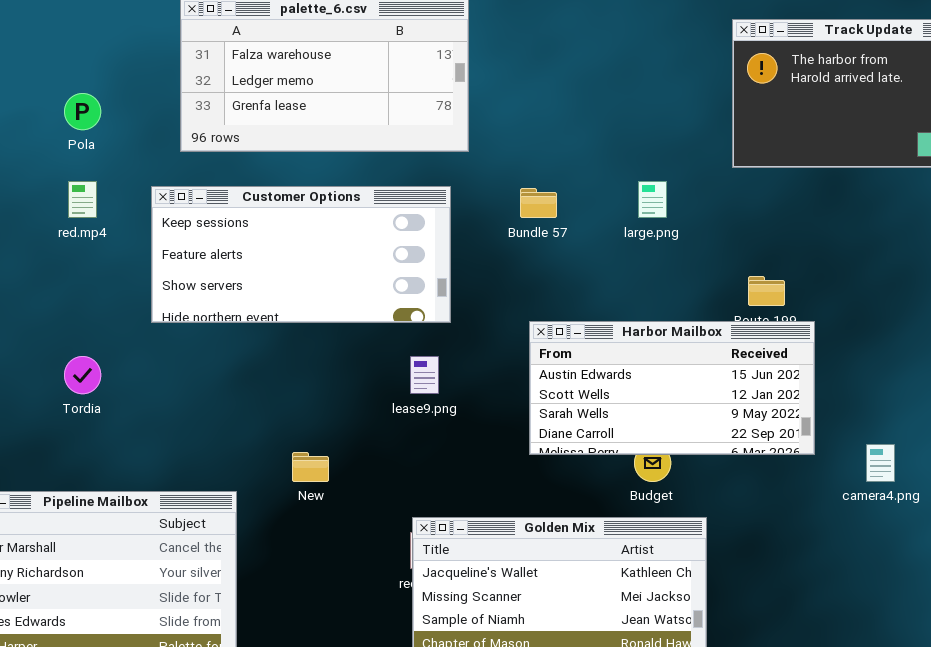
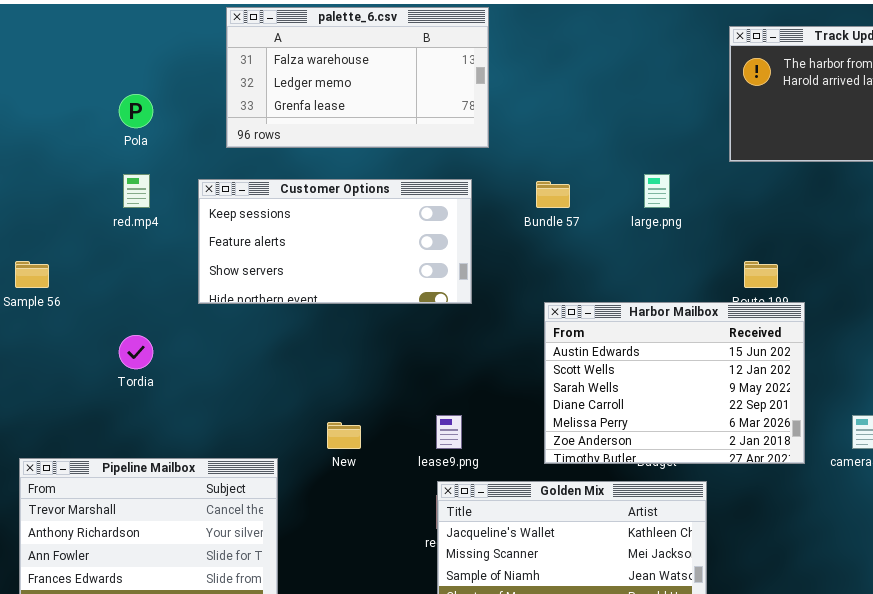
Harbor Mailbox: [529,321,815,455] -> [544,302,805,464], resized
lease9.png: [410,356,439,394] -> [436,415,462,449], moved

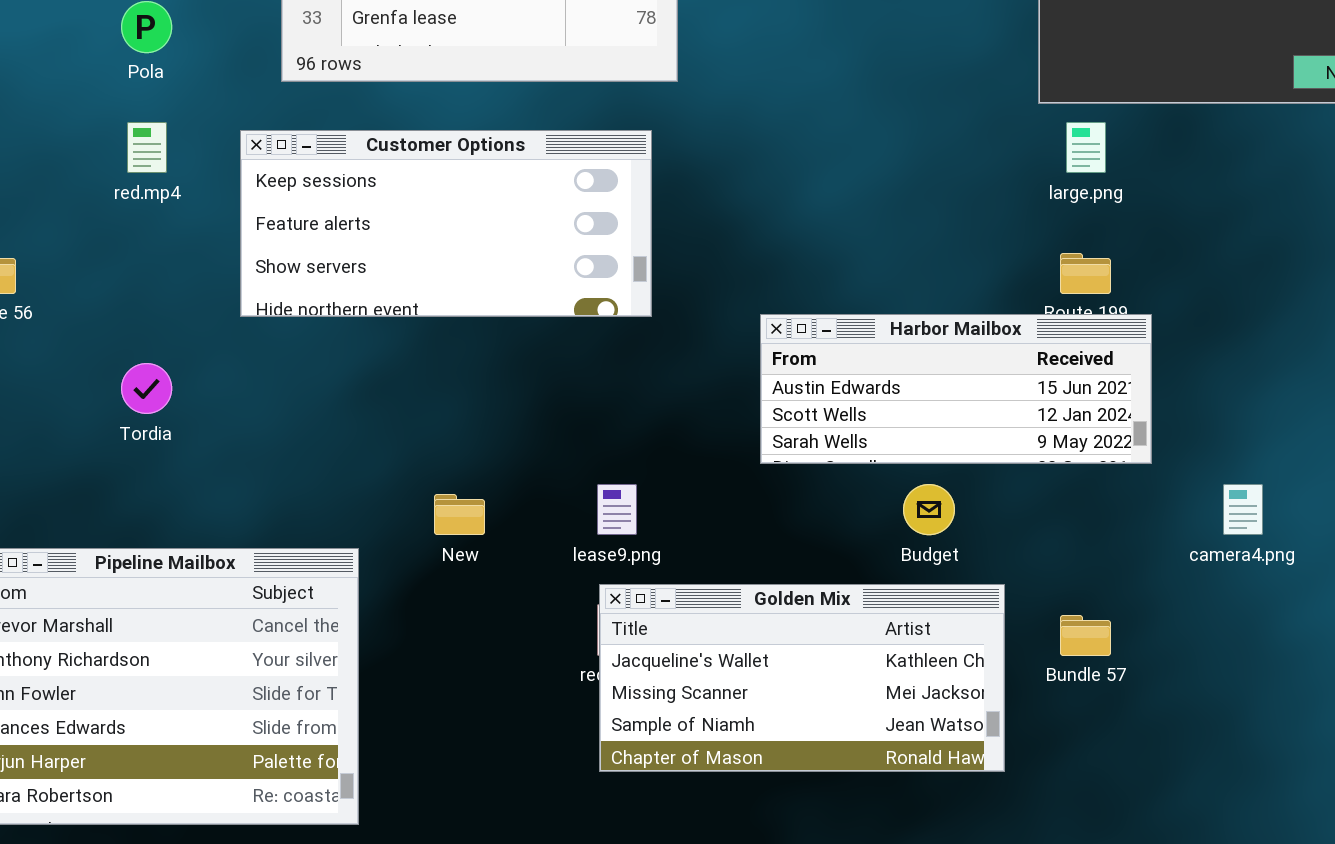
large.png: [644,174,670,208] -> [1066,122,1106,173], moved
Bundle 57: [536,181,570,208] -> [1060,615,1111,656], moved
Harbor Mailbox: [544,302,805,464] -> [760,314,1152,464], resized

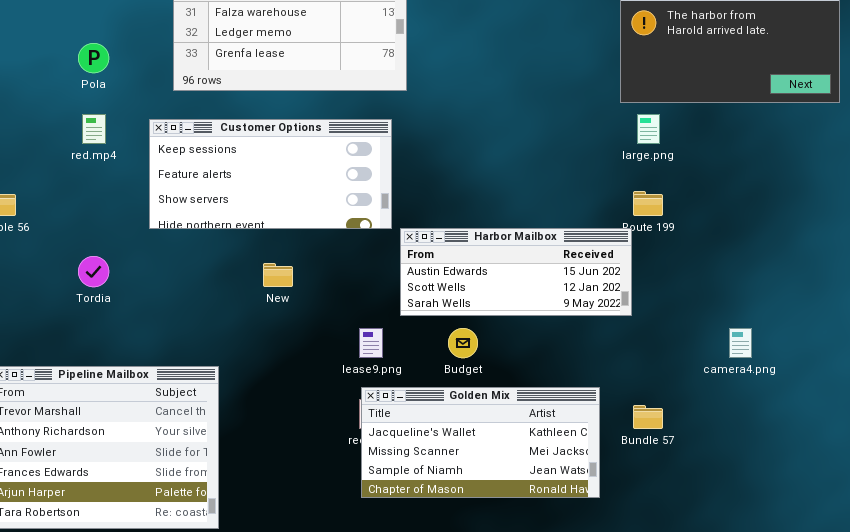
Harbor Mailbox: [760,314,1152,464] -> [400,228,632,316], moved
Budget: [903,484,955,535] -> [448,328,478,358], moved
New: [434,494,485,535] -> [263,263,293,287], moved

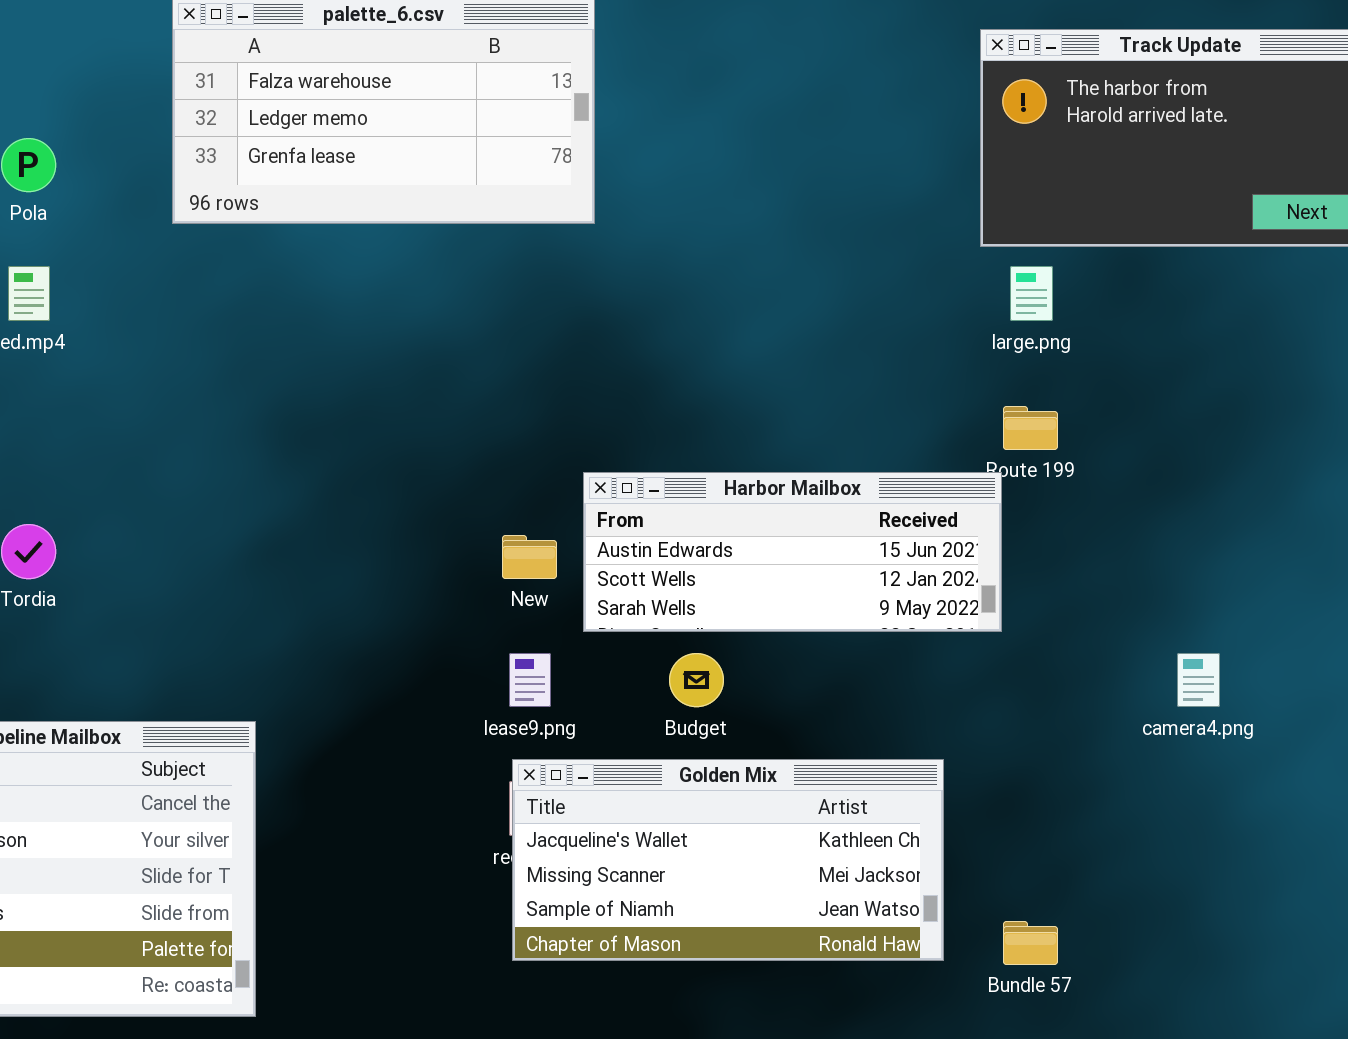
Customer Options: [149,119,392,229] -> none, closed
New: [263,263,293,287] -> [502,535,557,579], moved
Bundle 57: [633,405,663,429] -> [1003,921,1058,965], moved

